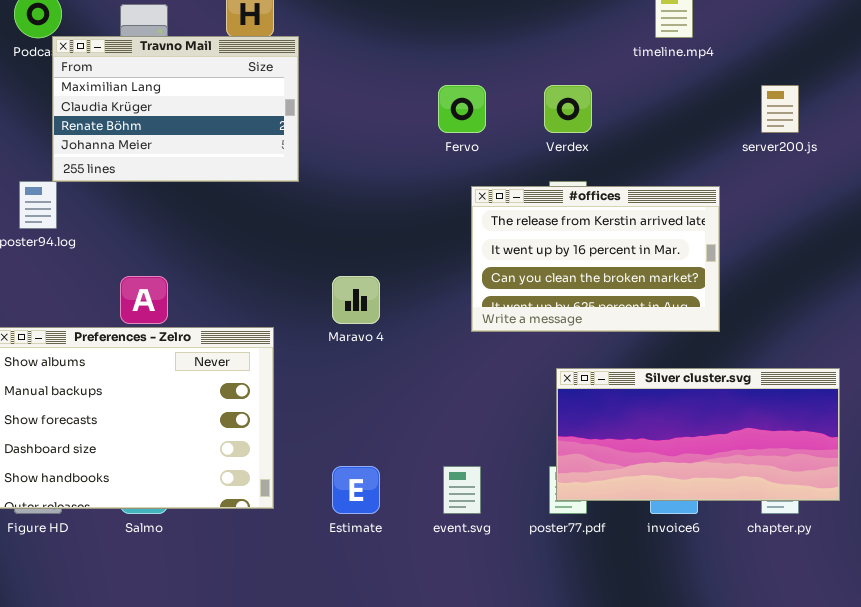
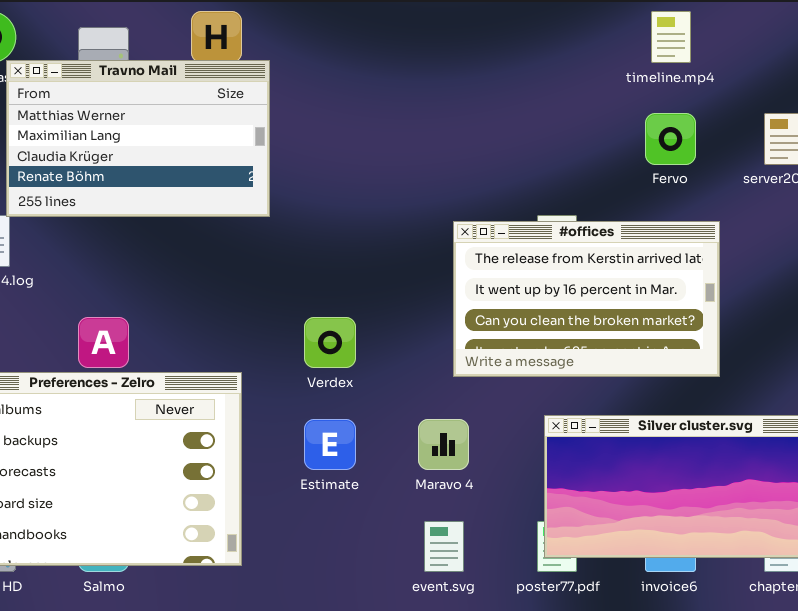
Travno Mail: [52,36,299,182] -> [6,60,270,217], scrolled up 1 row
Fervo: [438,85,486,133] -> [645,113,696,165], moved
Verdex: [544,85,592,133] -> [304,317,356,368], moved
Maravo 4: [332,276,380,324] -> [418,419,469,470], moved
Estimate: [332,466,380,514] -> [304,419,356,470], moved

